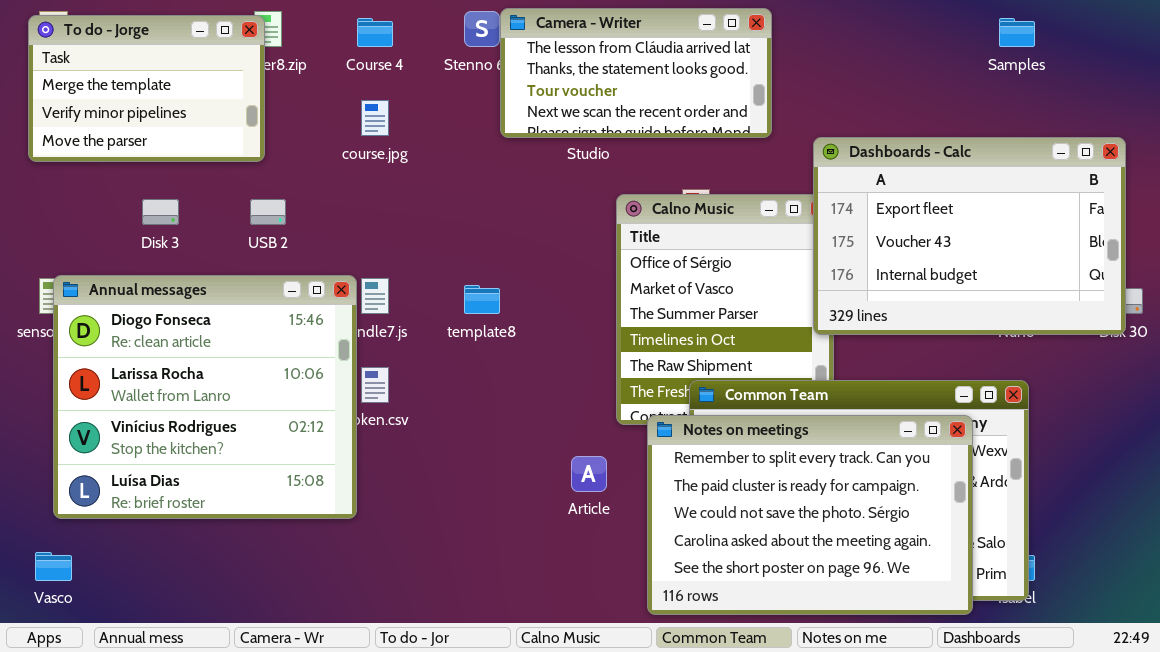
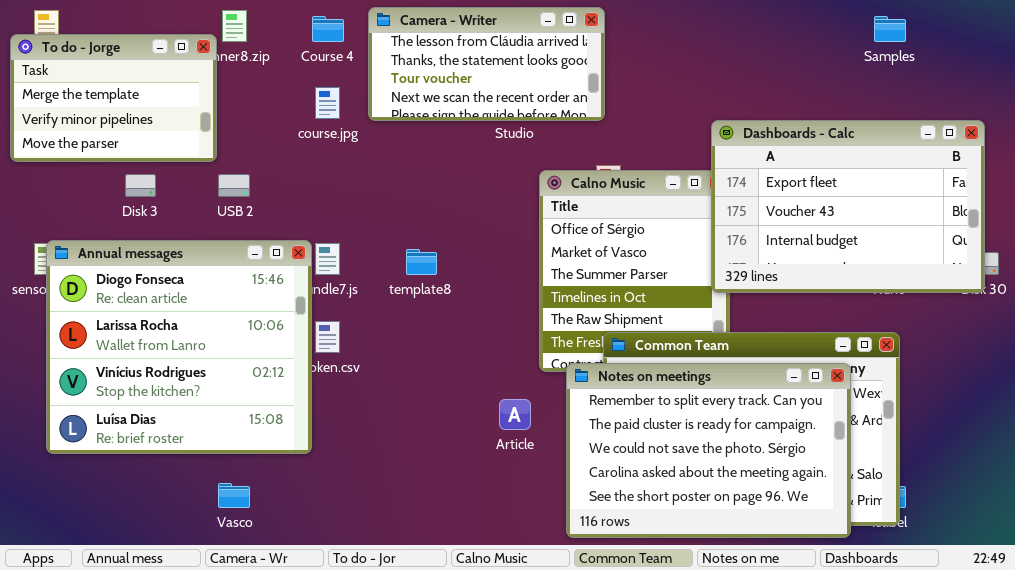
Camera - Writer: [500,8,772,138] -> [368,7,605,121], moved
To do - Jorge: [28,15,265,162] -> [10,34,217,162], moved
Vasco: [35,552,72,581] -> [218,483,250,508], moved

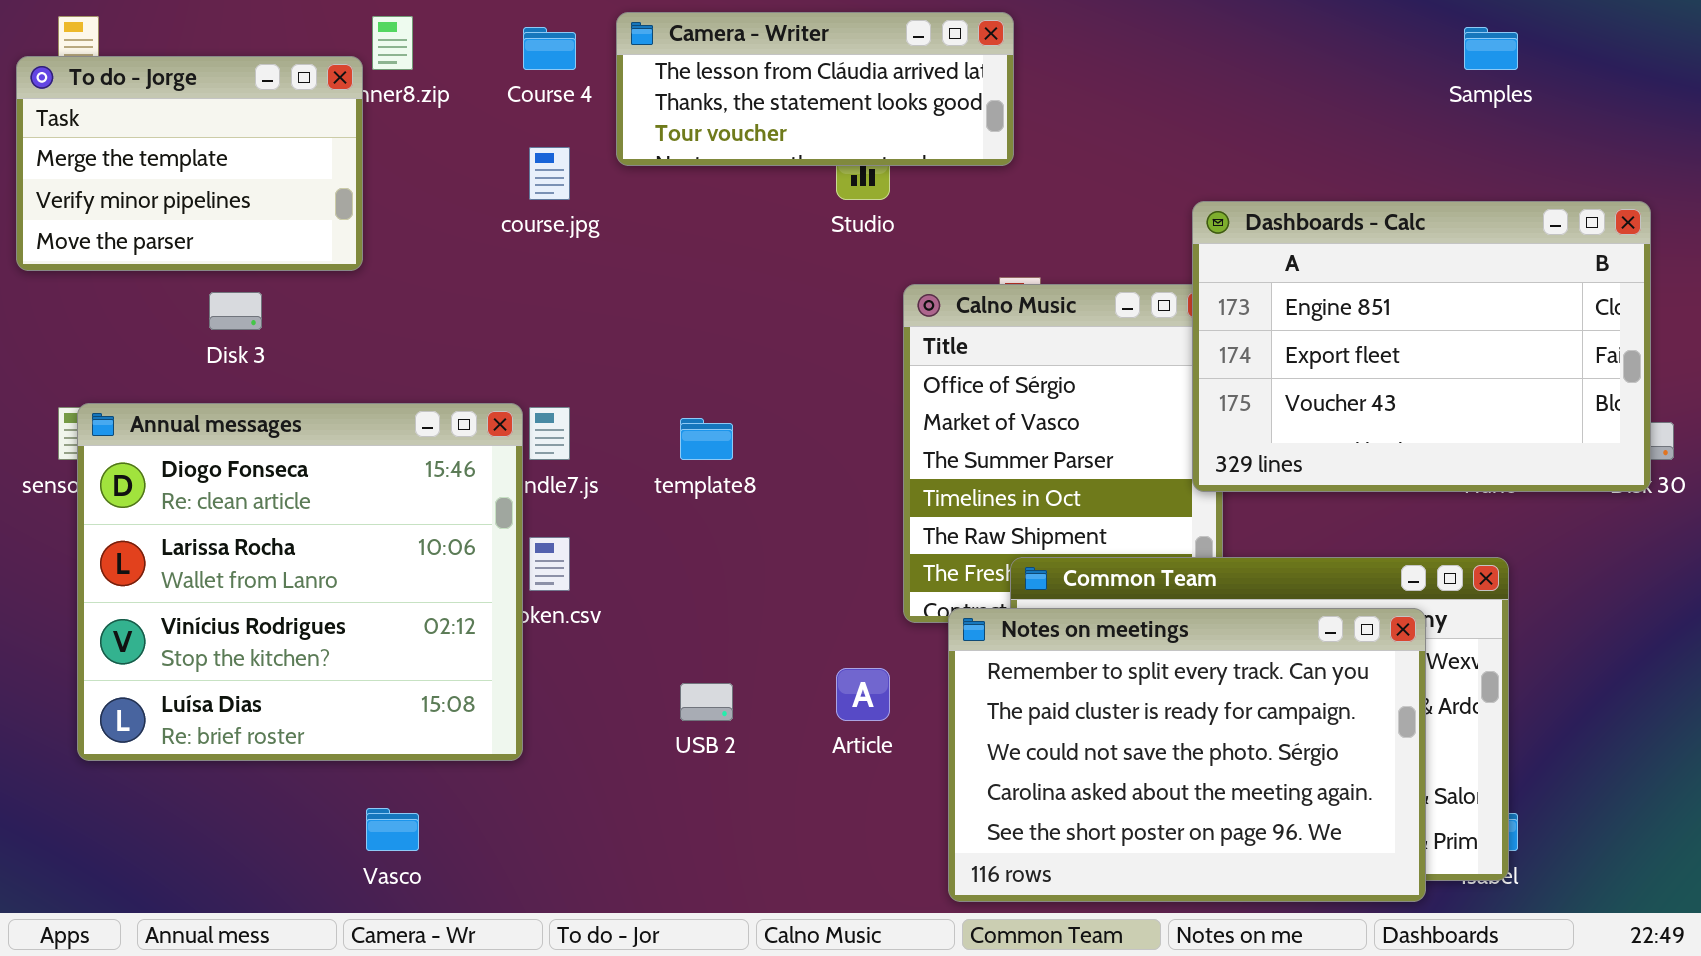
Camera - Writer: [368,7,605,121] -> [616,12,1014,166], resized
Dashboards - Calc: [711,120,985,293] -> [1192,201,1651,492], scrolled up 1 row
USB 2: [218,174,250,197] -> [680,683,733,721], moved

